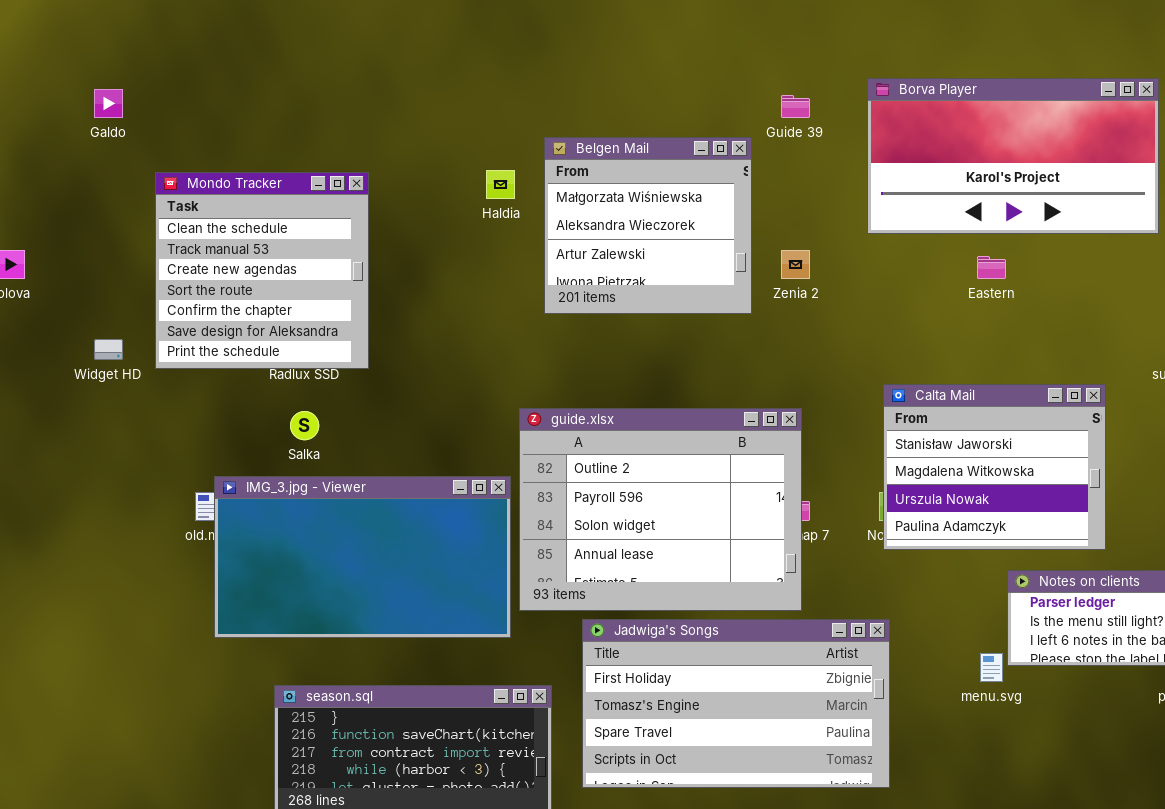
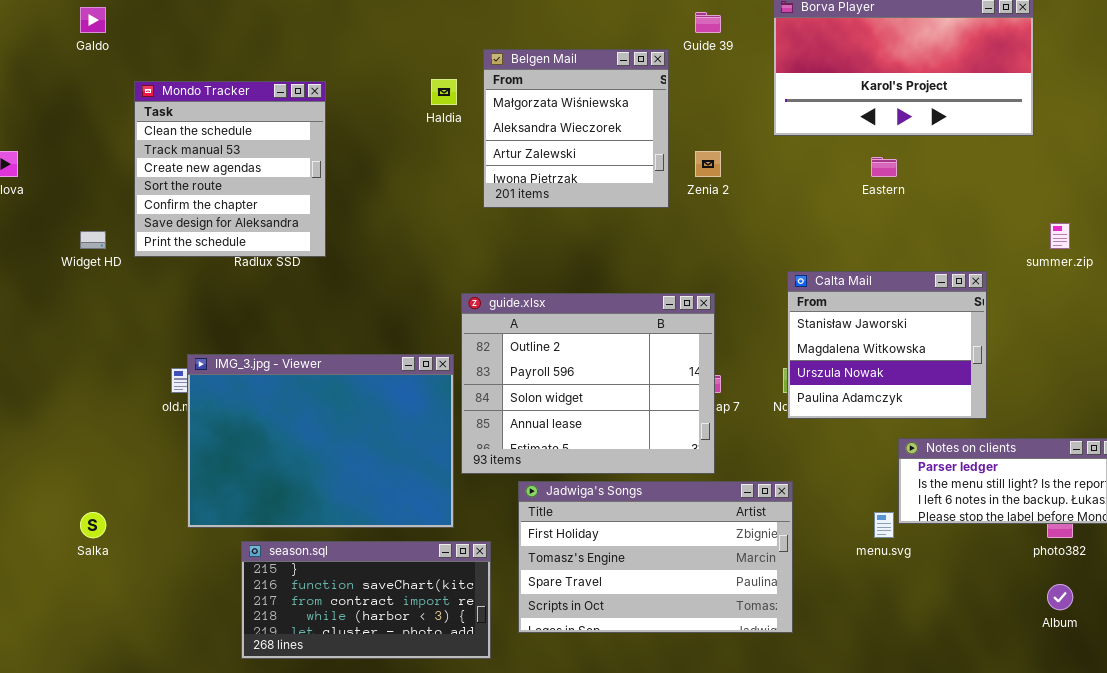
Salka: [290,411,319,440] -> [80,512,106,538], moved
IMG_3.jpg - Viewer: [214,476,511,638] -> [187,354,454,528], resized

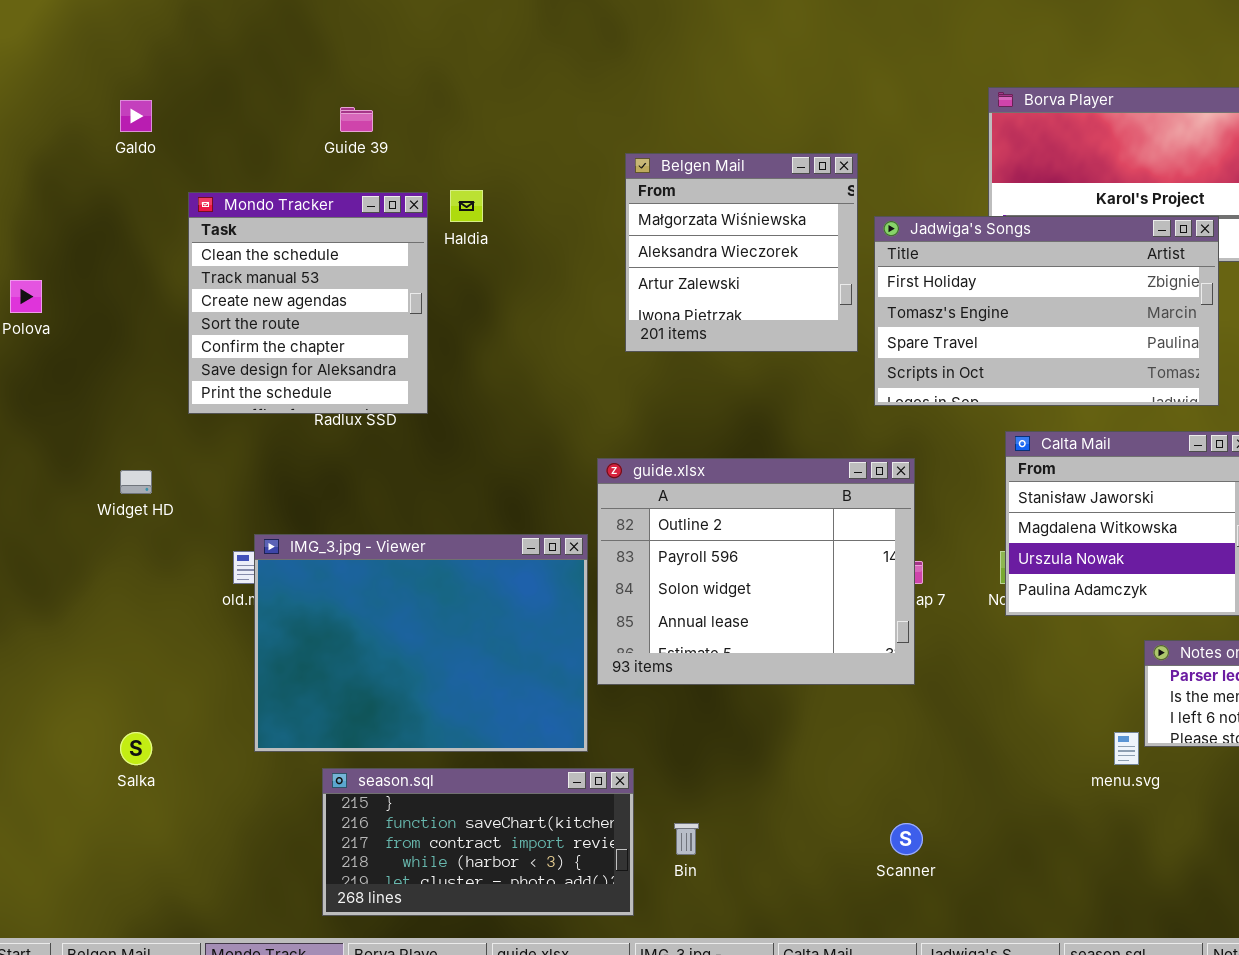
Guide 39: [695,12,721,33] -> [340,107,373,132], moved
Haldia: [431,79,457,105] -> [450,190,483,222], moved
Widget HD: [80,231,106,249] -> [120,470,152,494], moved
Jadwiga's Songs: [518,481,793,633] -> [874,216,1219,406], moved

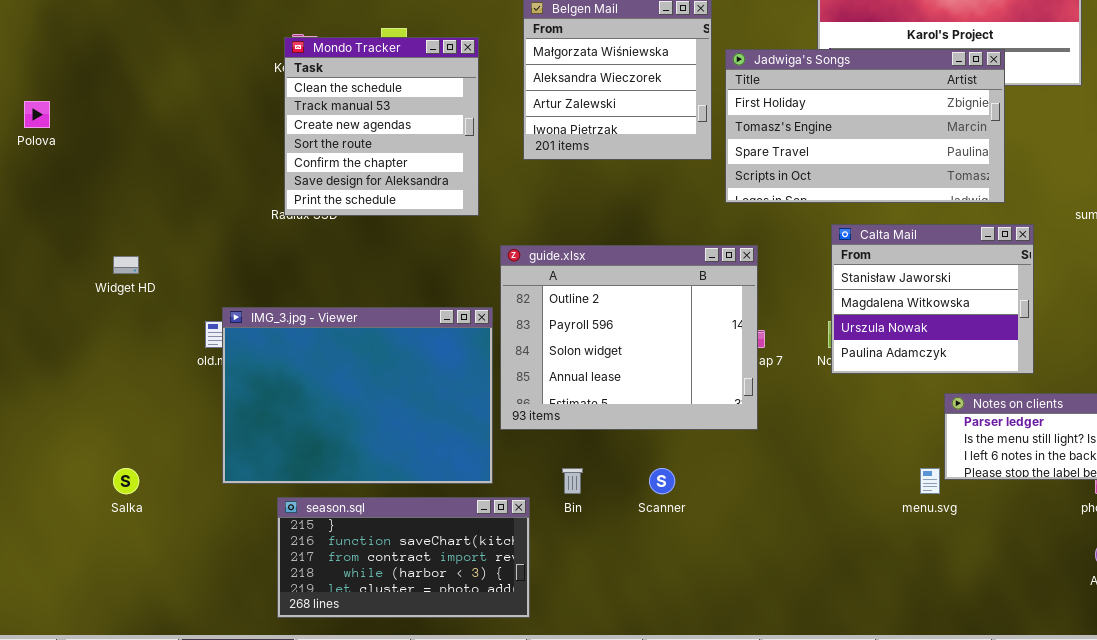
Mondo Tracker: [188,192,428,414] -> [284,37,479,216], moved
Bin: [674,823,699,855] -> [562,468,583,494], moved
Scanner: [890,823,923,855] -> [649,468,675,494], moved

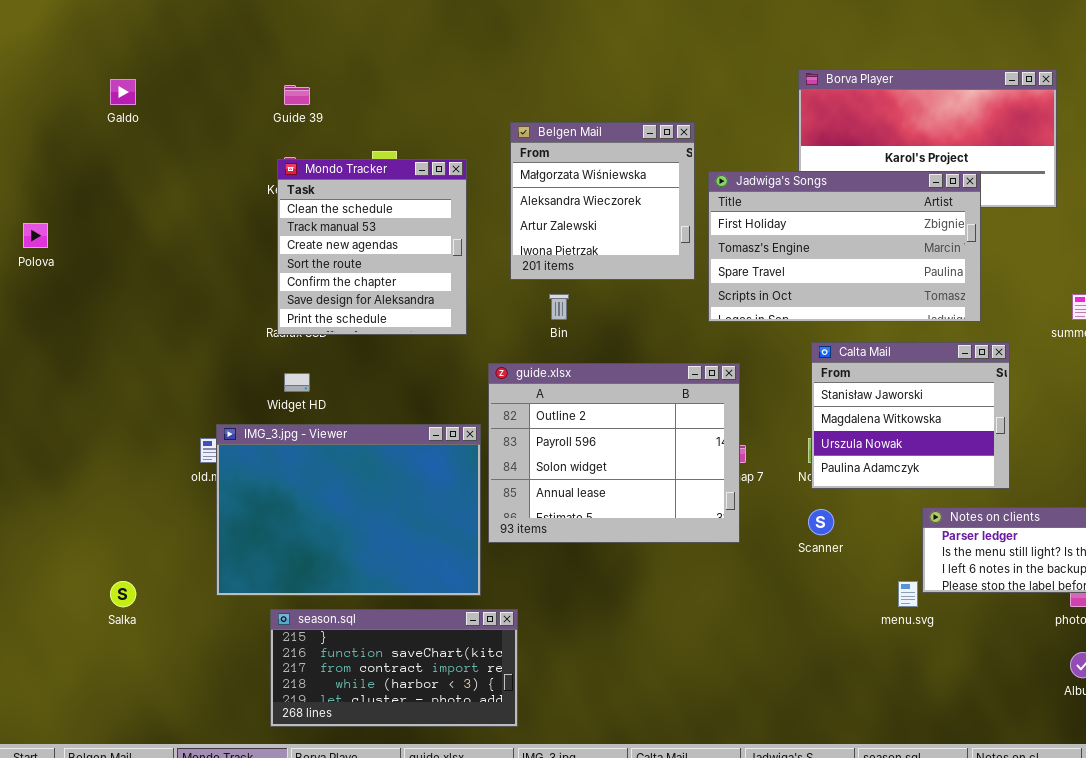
Widget HD: [113,256,139,274] -> [284,373,310,392], moved
Bin: [562,468,583,494] -> [549,294,569,320], moved
Scanner: [649,468,675,494] -> [808,509,834,535], moved

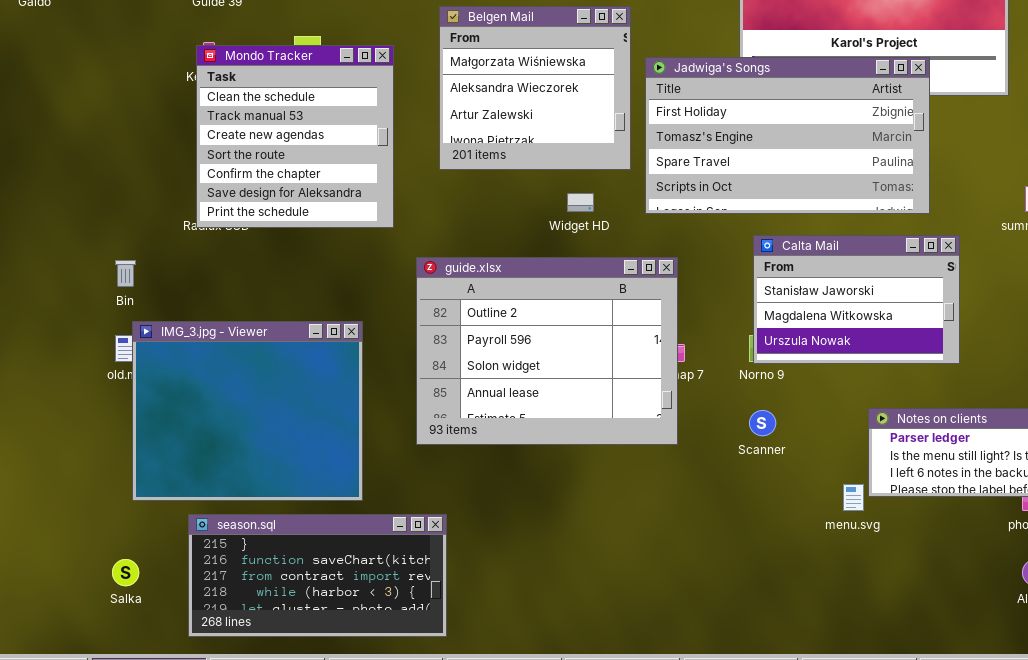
Bin: [549,294,569,320] -> [115,260,136,287], moved
Calta Mail: [811,342,1010,489] -> [753,235,960,364], resized
Widget HD: [284,373,310,392] -> [567,193,594,212], moved
IMG_3.jpg - Viewer: [216,424,481,596] -> [132,321,363,501], resized
Salka: [110,581,136,607] -> [112,559,139,586], moved

